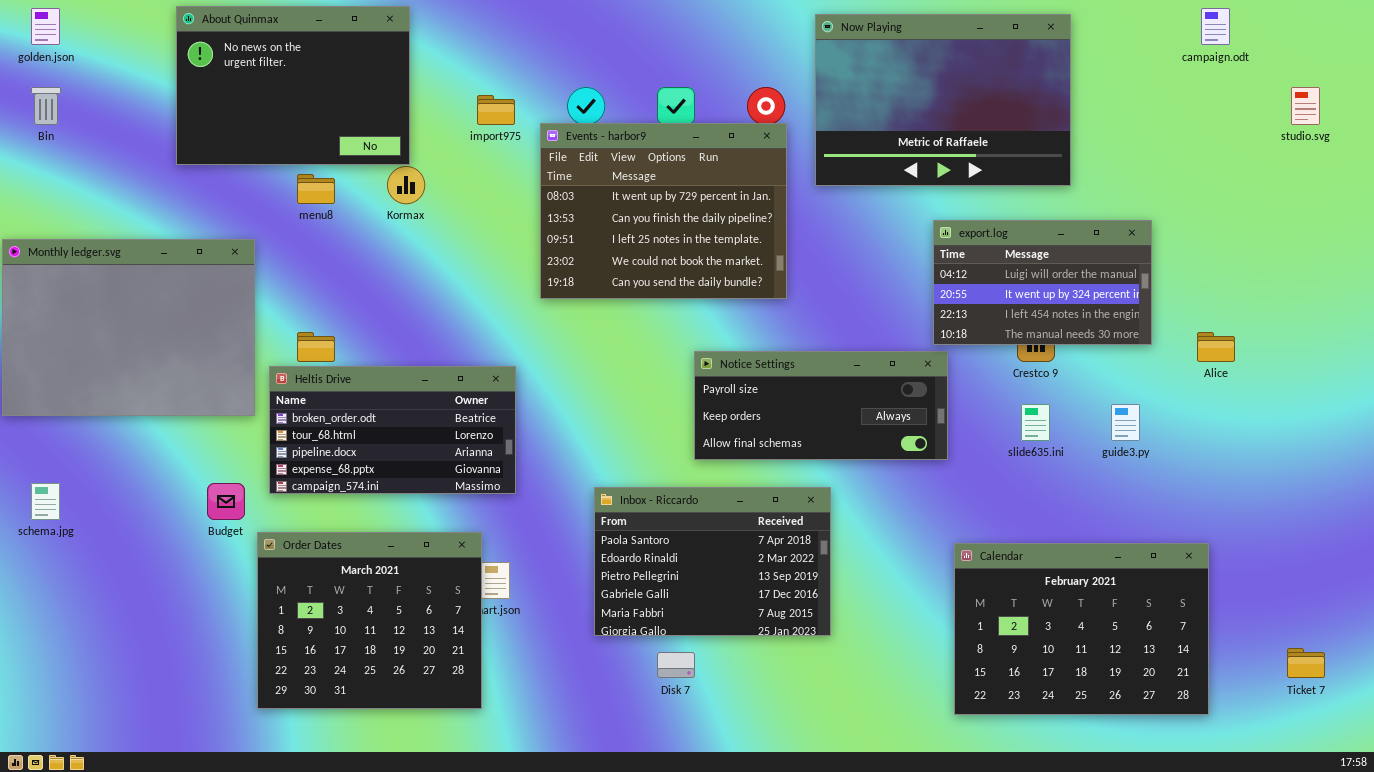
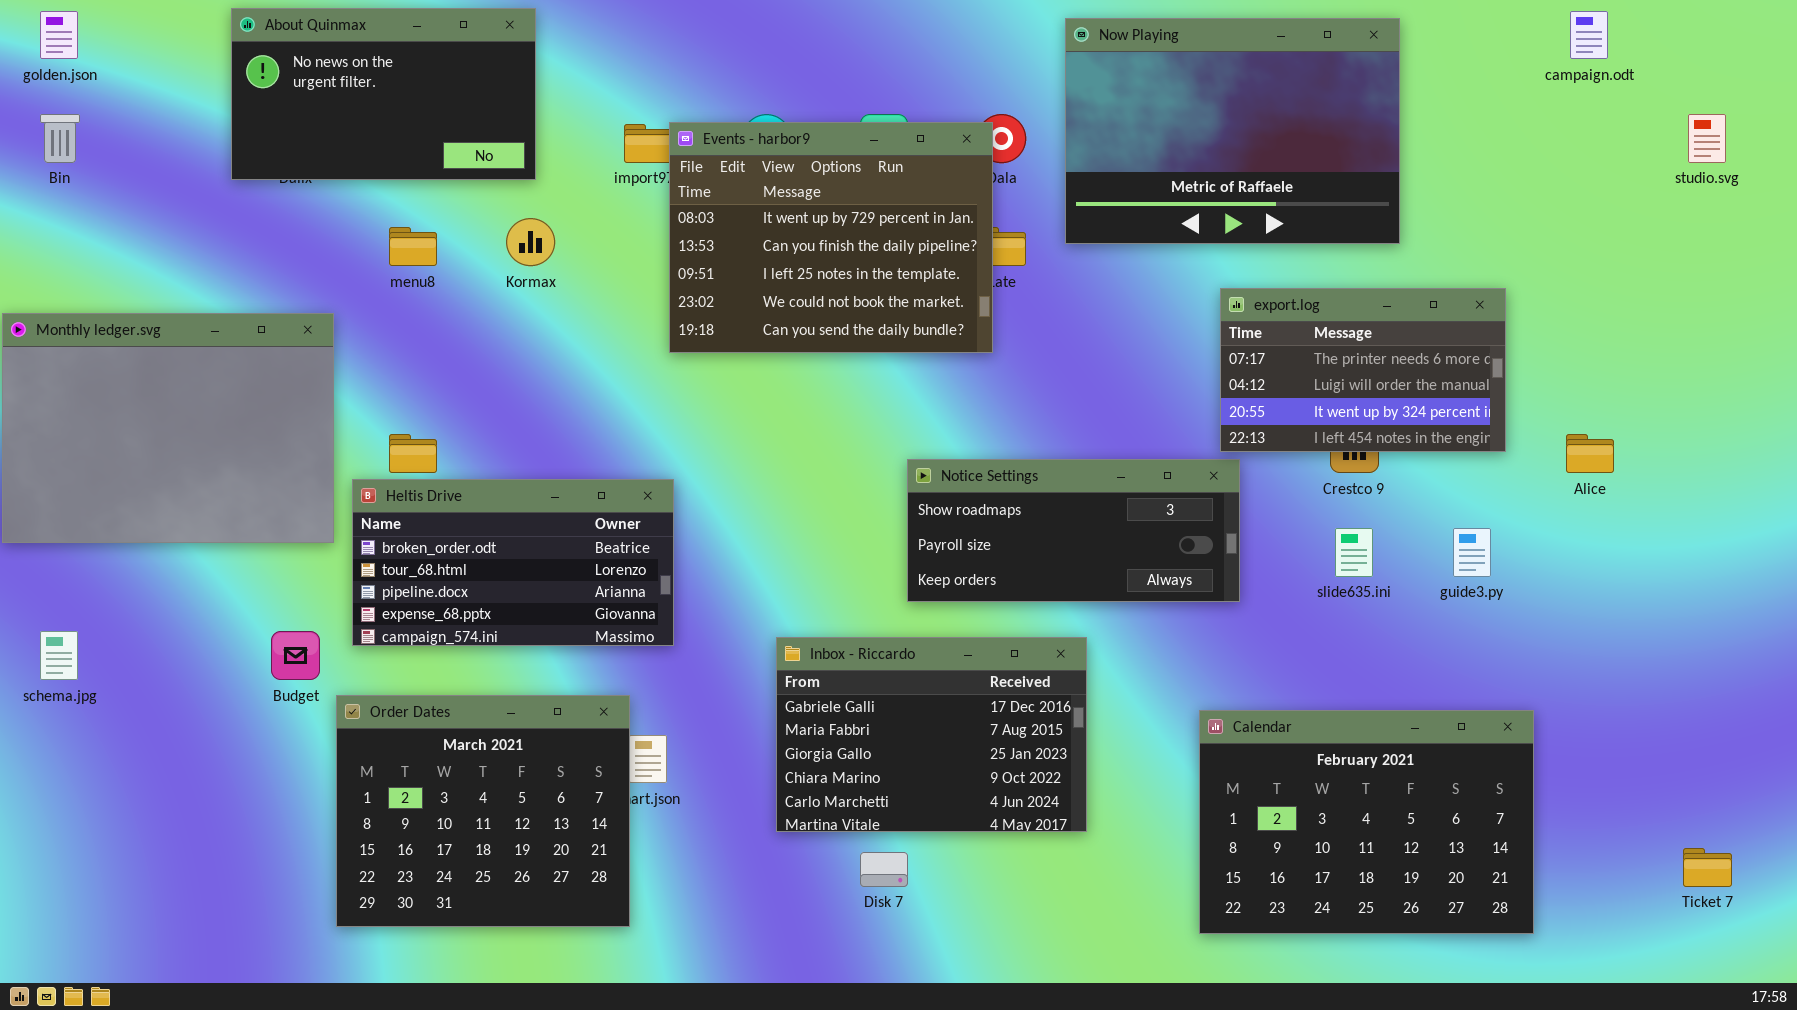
About Quinmax: [176,6,410,165] -> [231,8,536,180], resized
Events - harbor9: [540,123,787,299] -> [669,122,993,353], moved
export.log: [933,220,1152,345] -> [1220,288,1506,452], scrolled up 1 row
Notice Settings: [694,351,948,460] -> [907,459,1240,602], scrolled up 1 row
Inbox - Riccardo: [594,487,831,636] -> [776,637,1087,832], scrolled down 3 rows
Calendar: [954,543,1209,715] -> [1199,710,1534,934], moved

